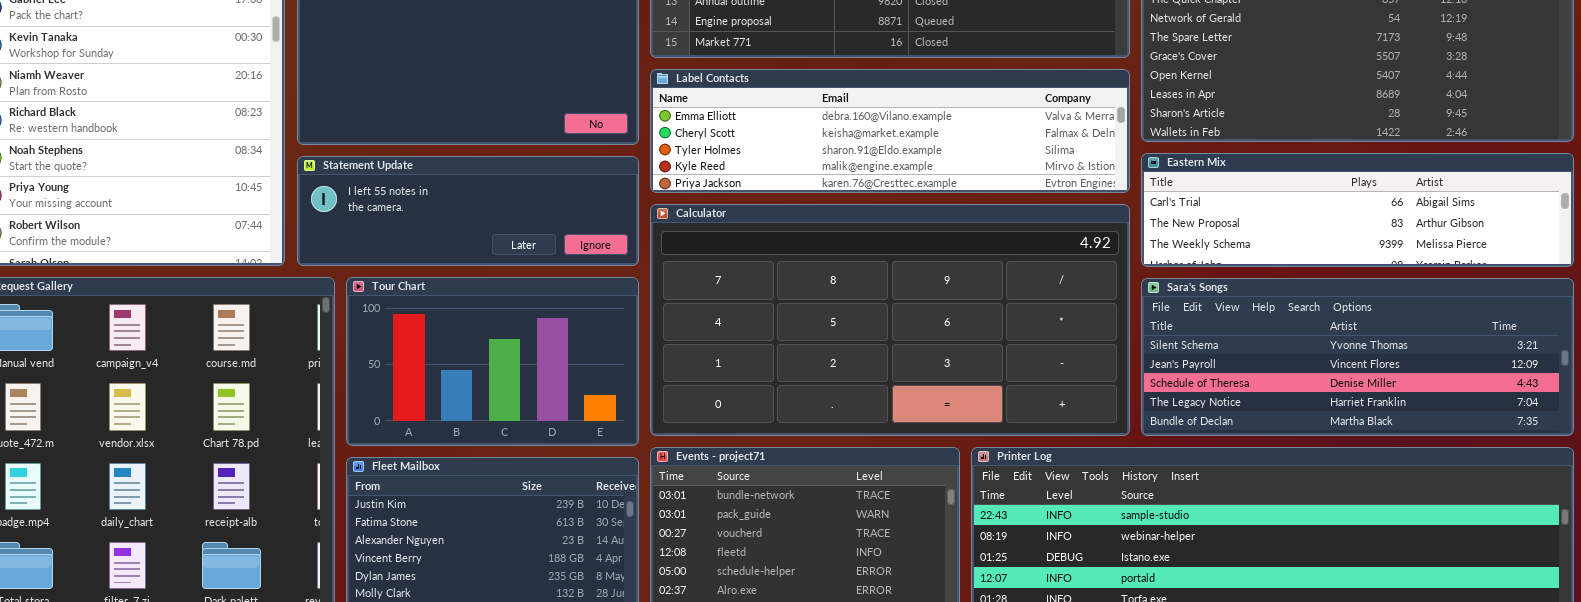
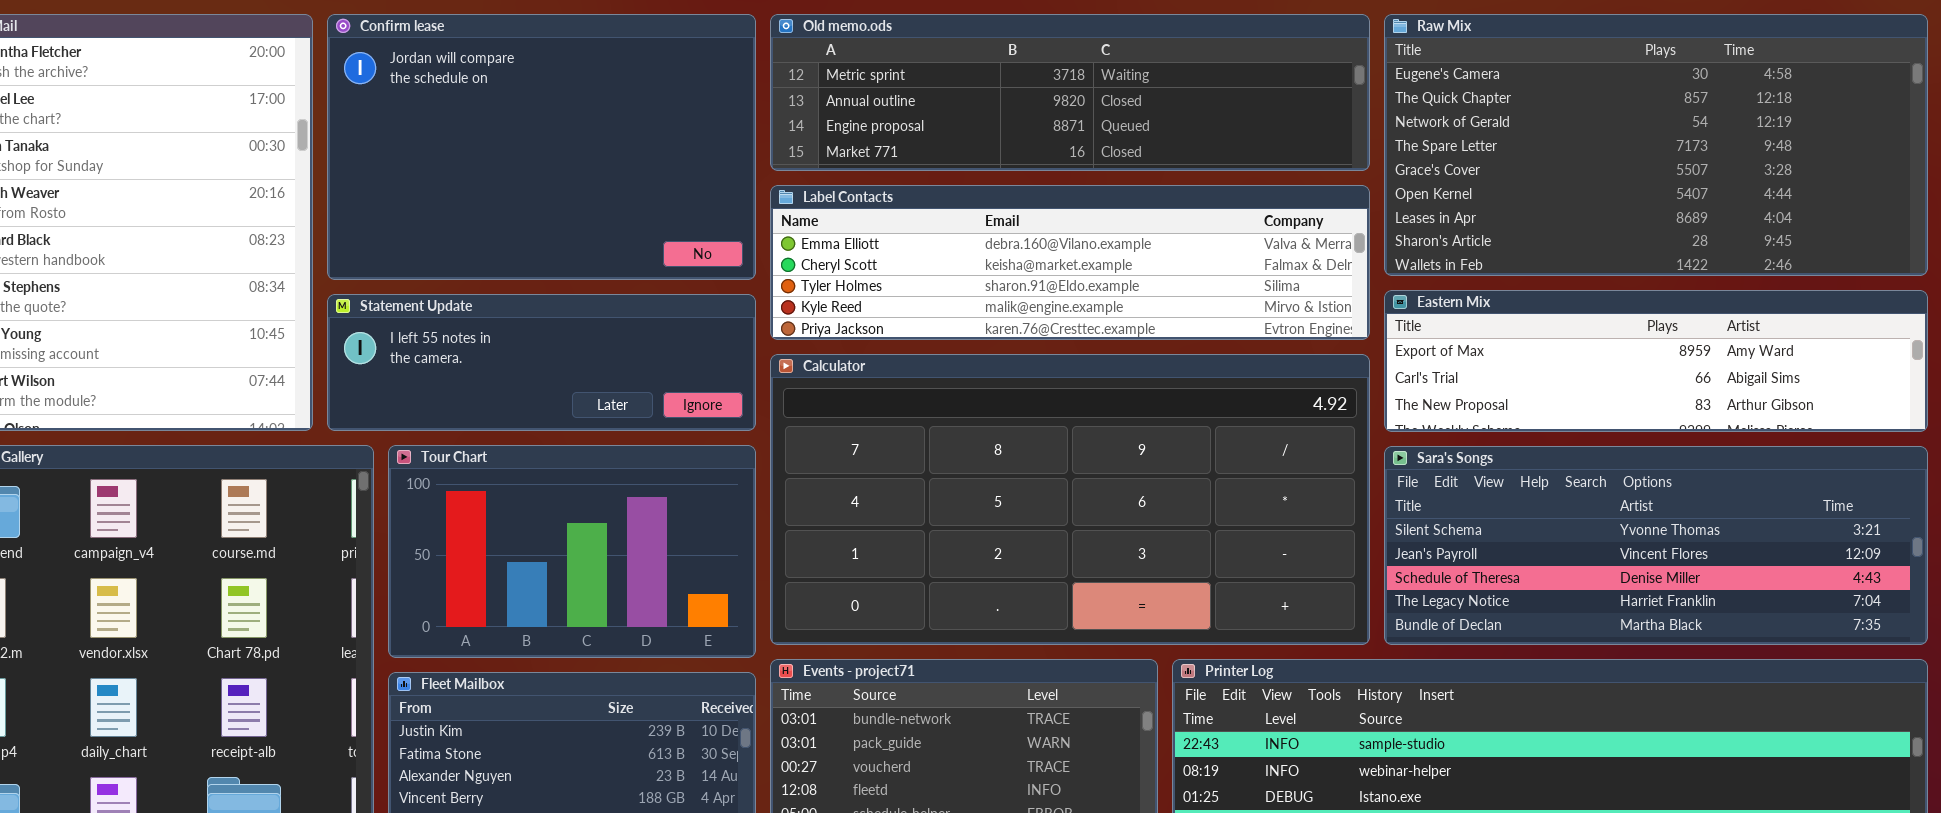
Eastern Mix: [1141,153,1574,267] -> [1384,290,1928,432], scrolled up 1 row

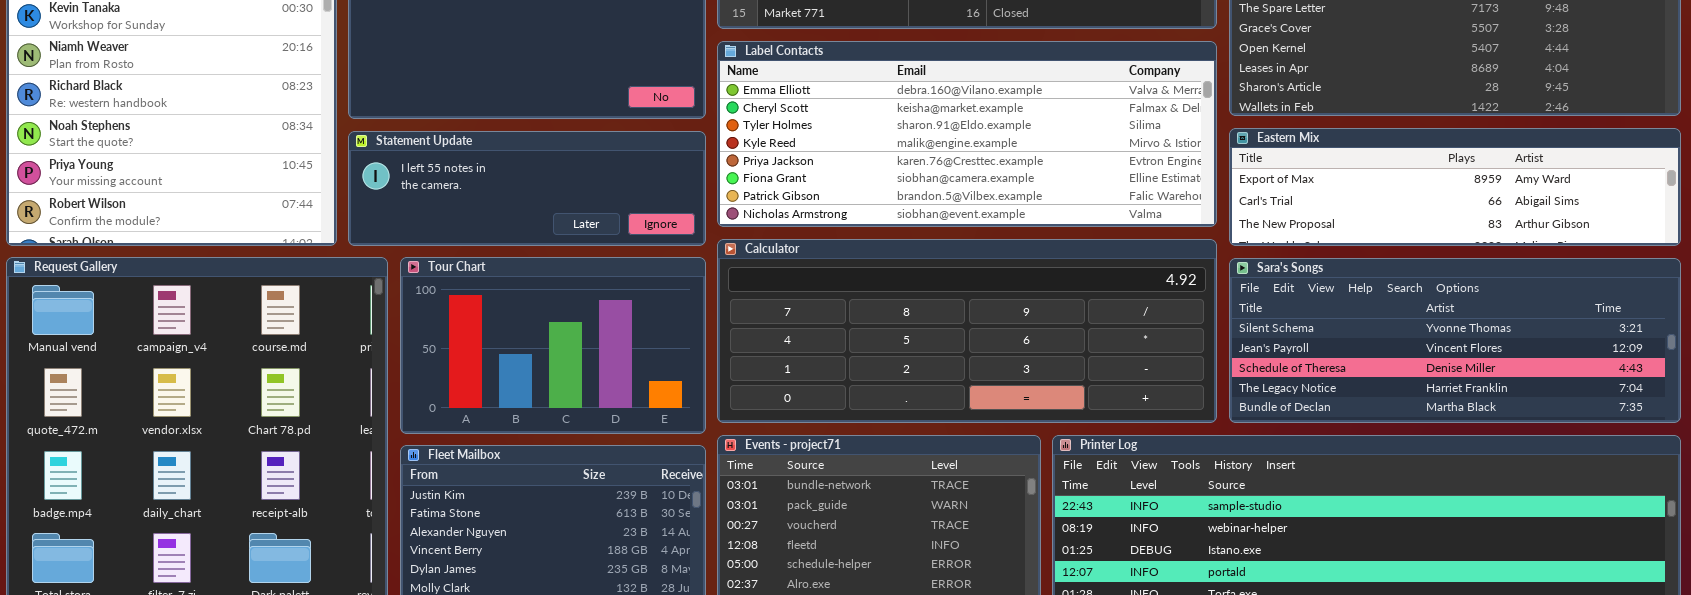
Label Contacts: [770,185,1370,340] -> [717,41,1217,227], resized
Calculator: [770,354,1370,645] -> [717,239,1217,423], resized

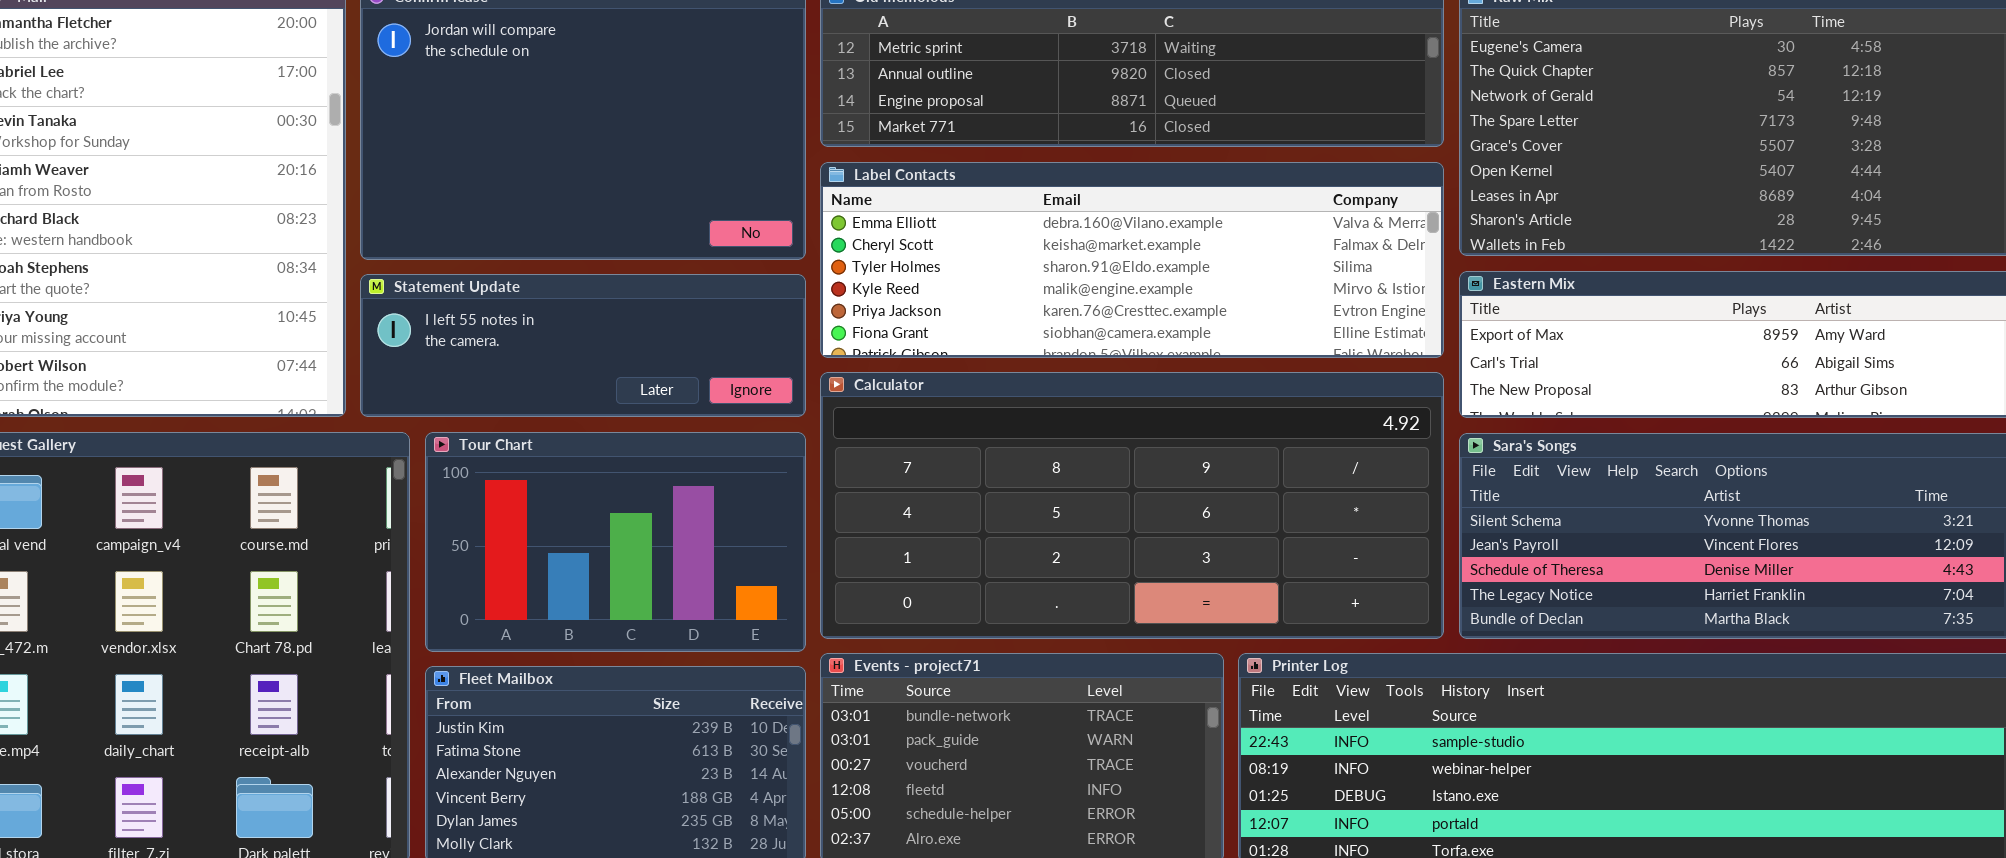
Label Contacts: [717,41,1217,227] -> [820,162,1444,358], resized
Calculator: [717,239,1217,423] -> [820,372,1444,639], resized

